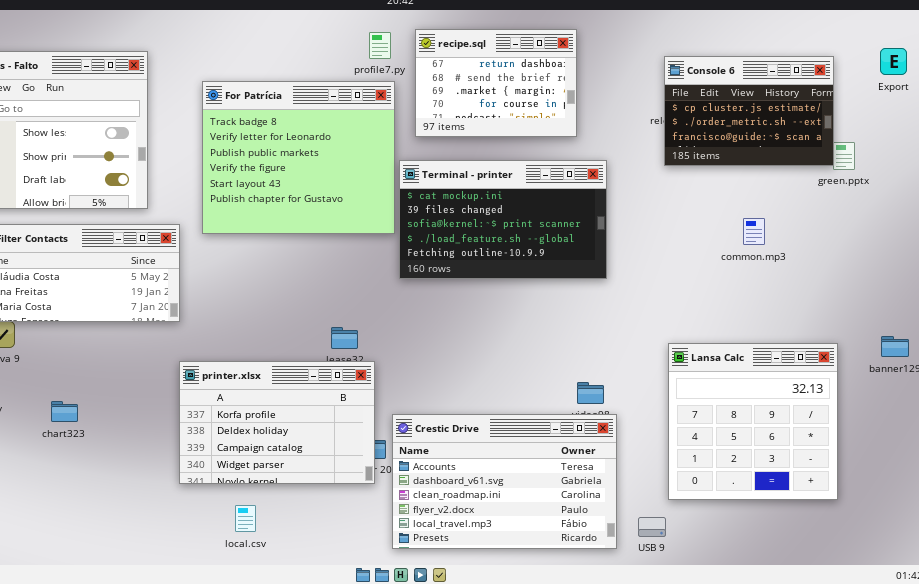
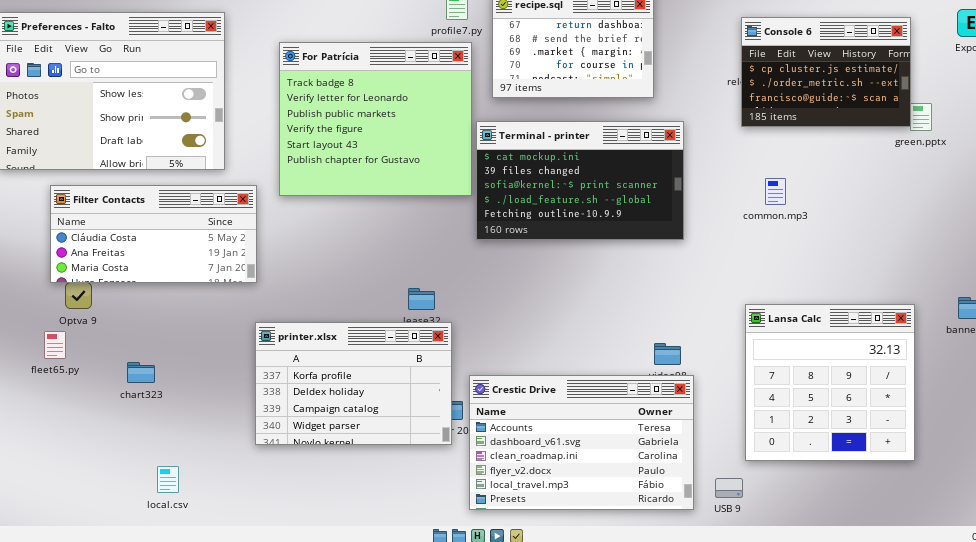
common.mp3: [743,218,765,245] -> [765,178,786,205], moved
local.csv: [235,505,256,532] -> [157,466,179,493], moved

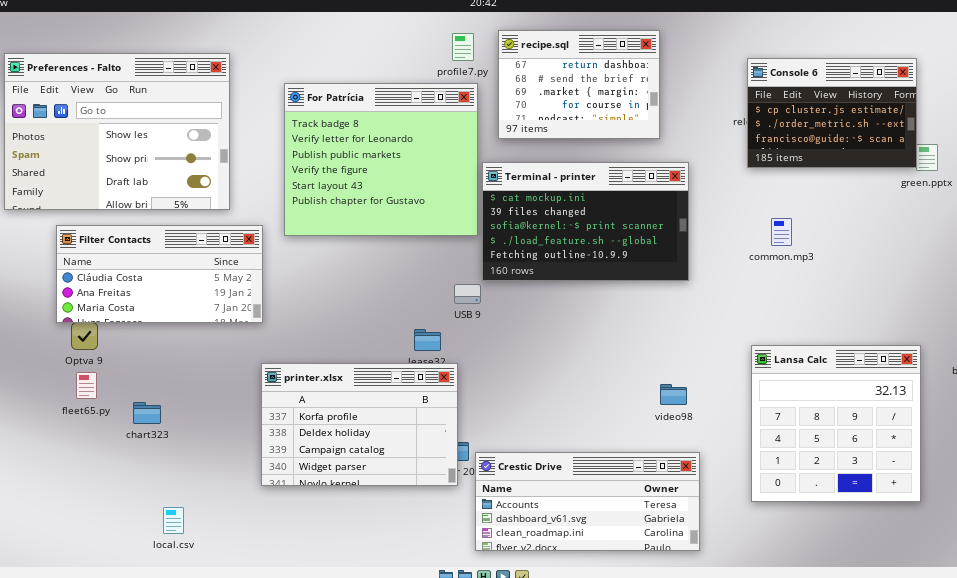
fleet65.py: [44,331,66,359] -> [76,372,97,399], moved
Crestic Drive: [469,375,694,510] -> [475,452,700,551], resized
USB 9: [715,478,743,498] -> [454,284,481,304], moved

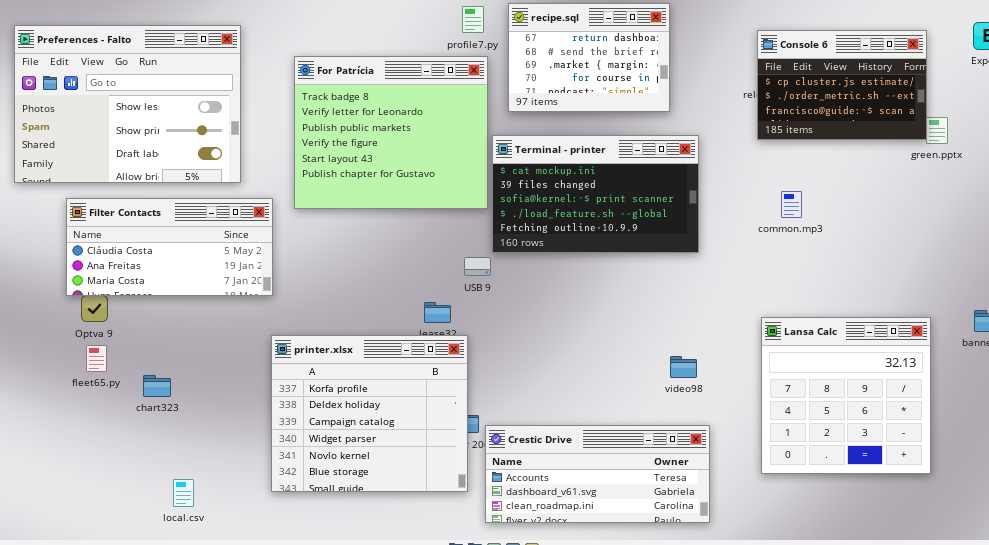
printer.xlsx: [261,363,458,486] -> [271,335,468,492], resized

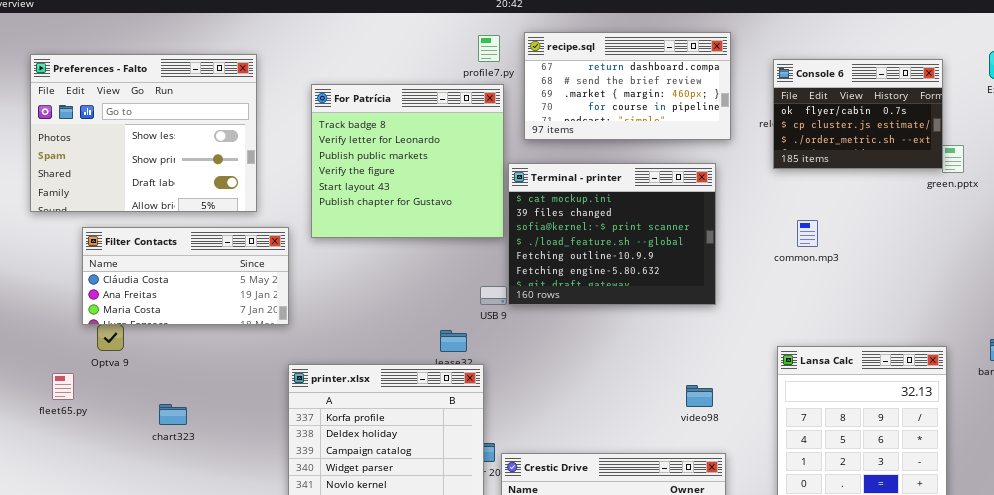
recipe.sql: [508,3,670,112] -> [524,32,731,140], resized
Console 6: [757,30,927,140] -> [773,59,943,169], scrolled up 1 row
Terminal - printer: [492,135,699,253] -> [508,163,716,305], resized
fleet65.py: [86,345,107,372] -> [52,373,74,400], moved

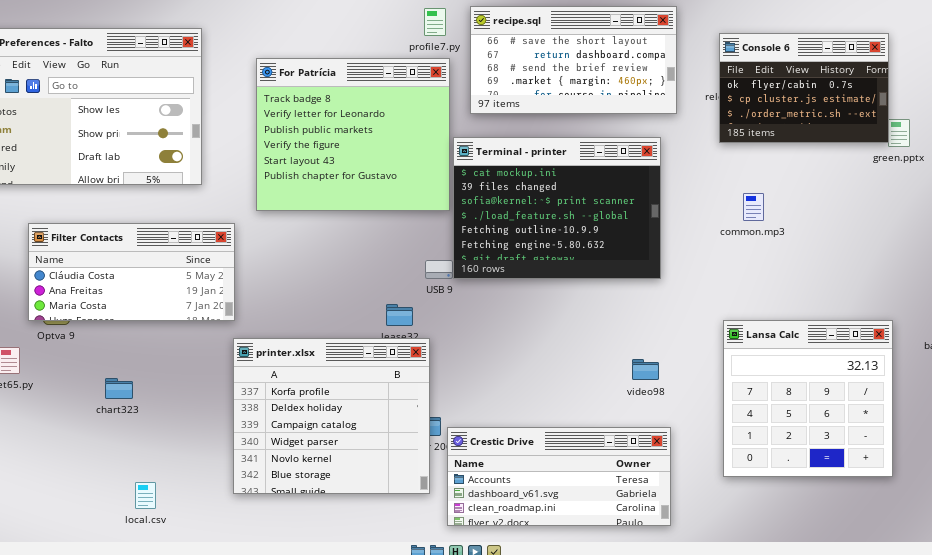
recipe.sql: [524,32,731,140] -> [470,6,677,114], scrolled up 1 row
Filter Contacts: [82,227,289,325] -> [28,223,235,321], moved

